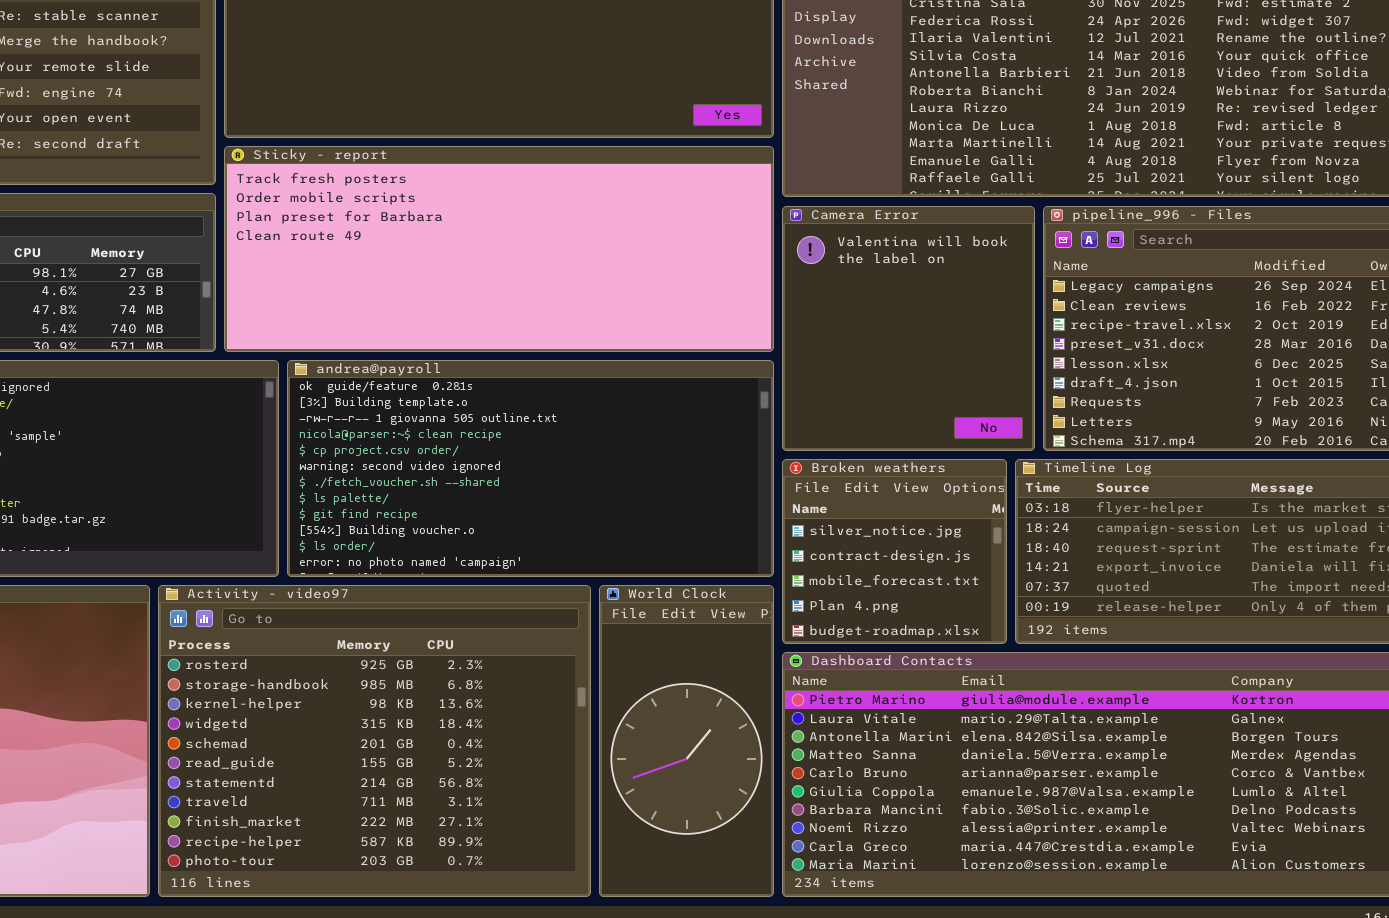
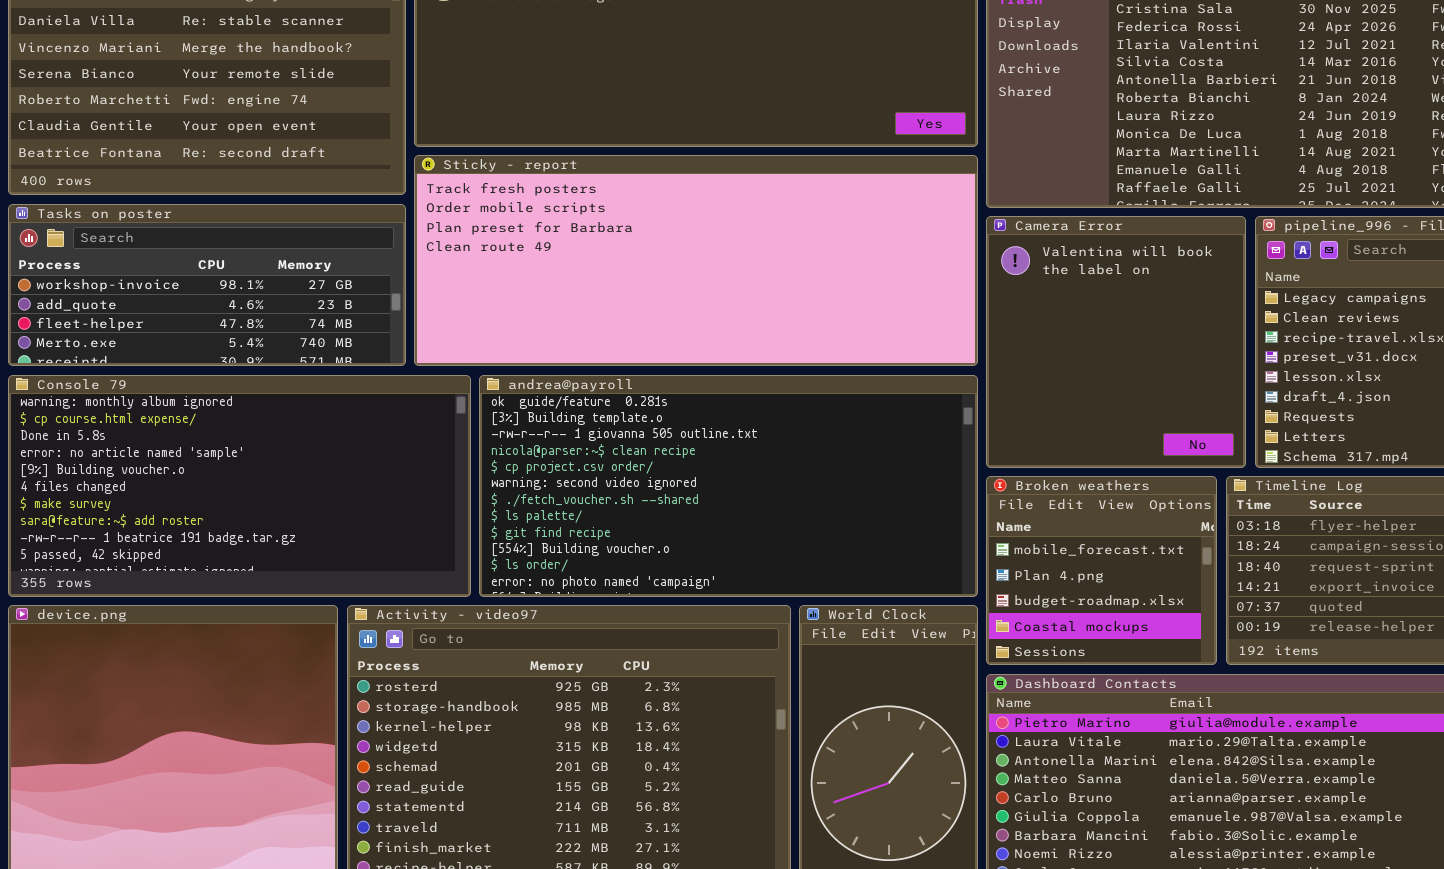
Broken weathers: [782,459,1007,644] -> [986,476,1217,665], scrolled down 2 rows

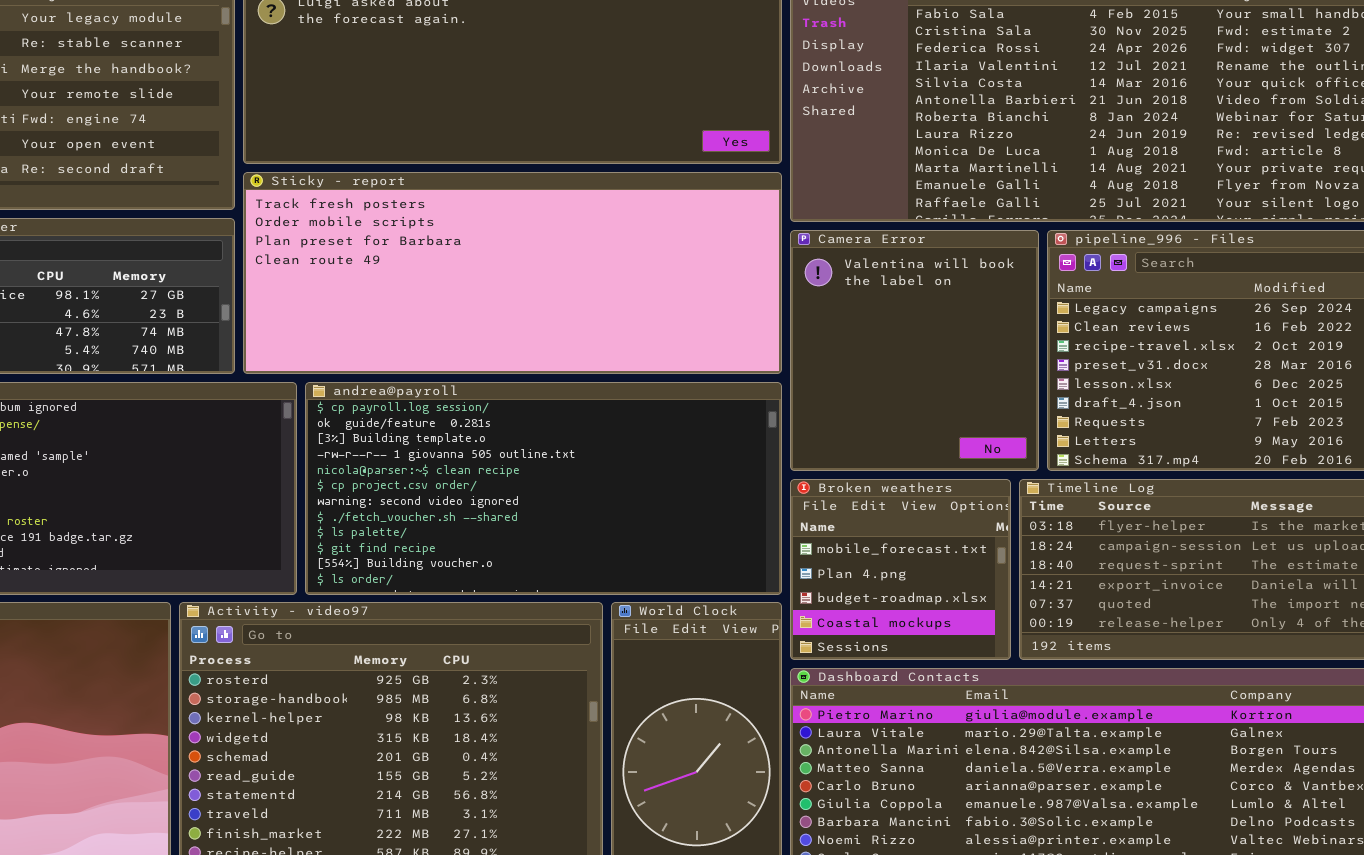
andrea@payroll: [479,375,978,597] -> [305,382,782,595], scrolled up 1 row

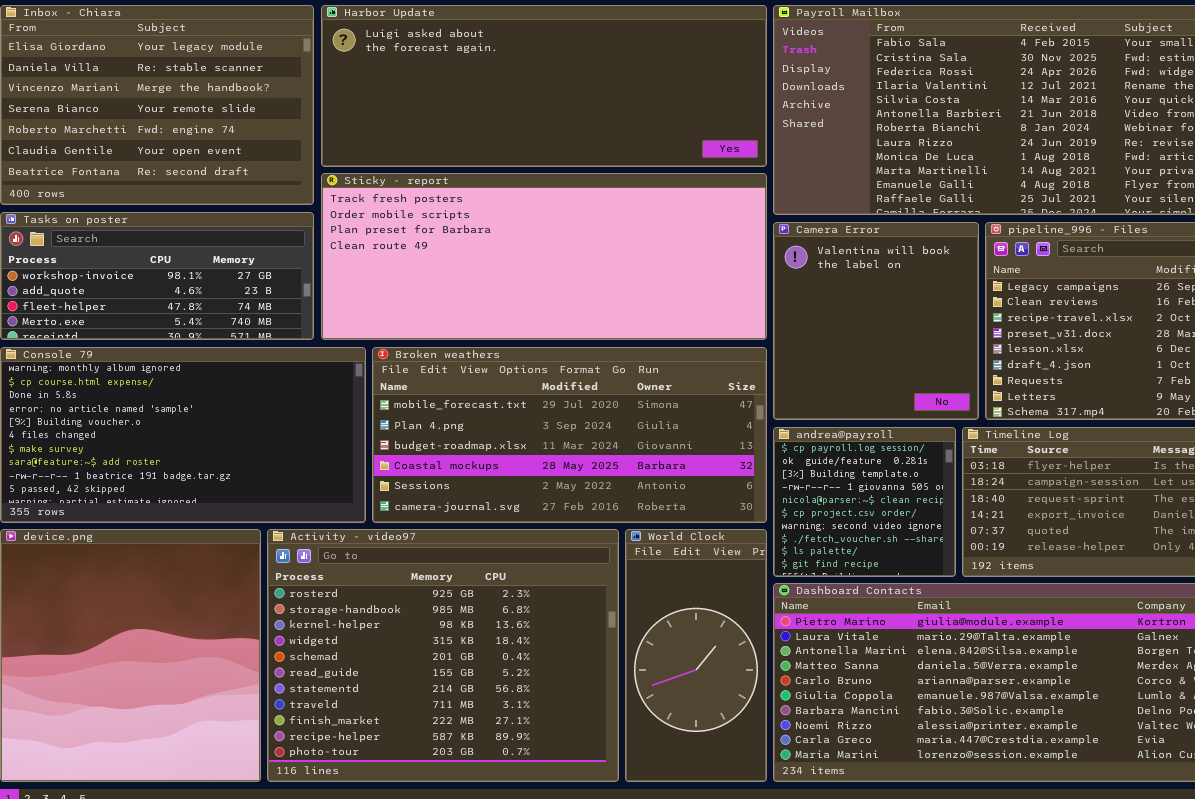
andrea@payroll: [305,382,782,595] -> [773,427,956,577], moved, resized
Broken weathers: [790,479,1011,660] -> [372,347,767,523], moved, resized

